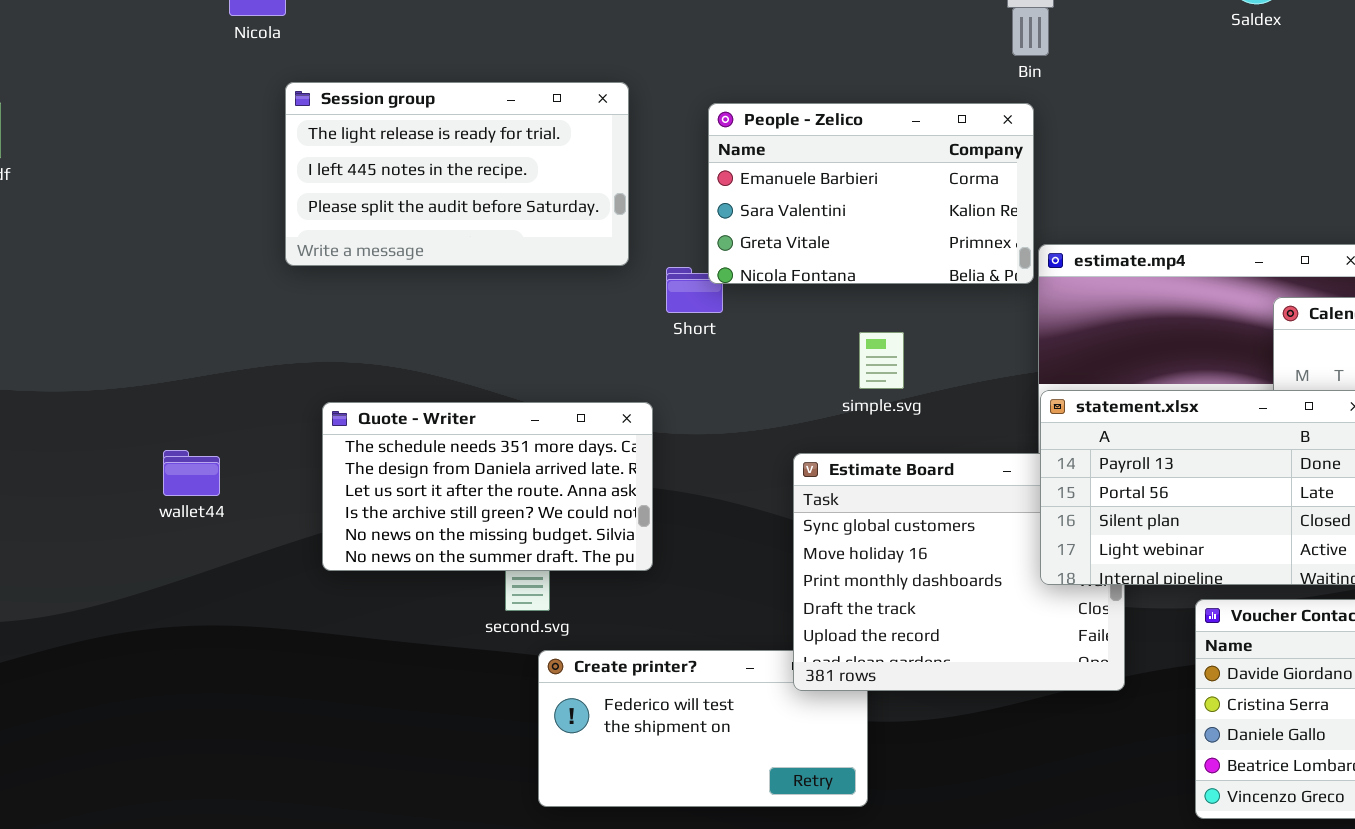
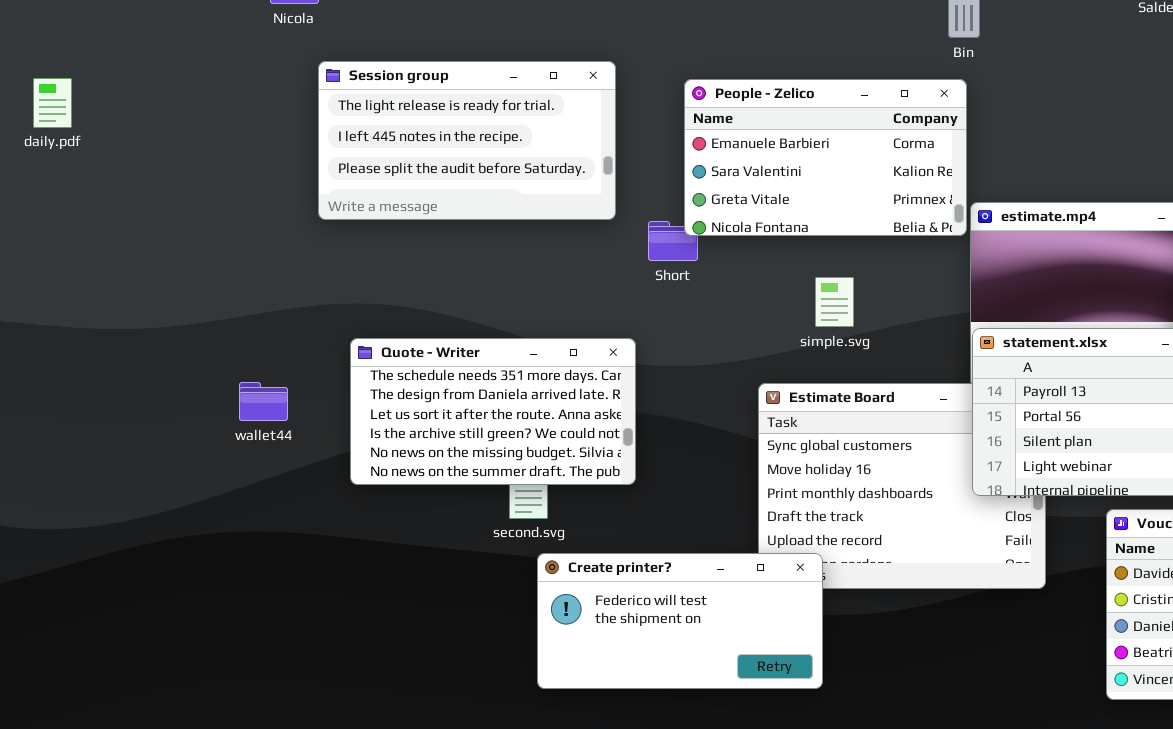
wallet44: [163,450,220,496] -> [239,382,288,421], moved
Create printer?: [538,650,868,807] -> [537,553,823,689], raised

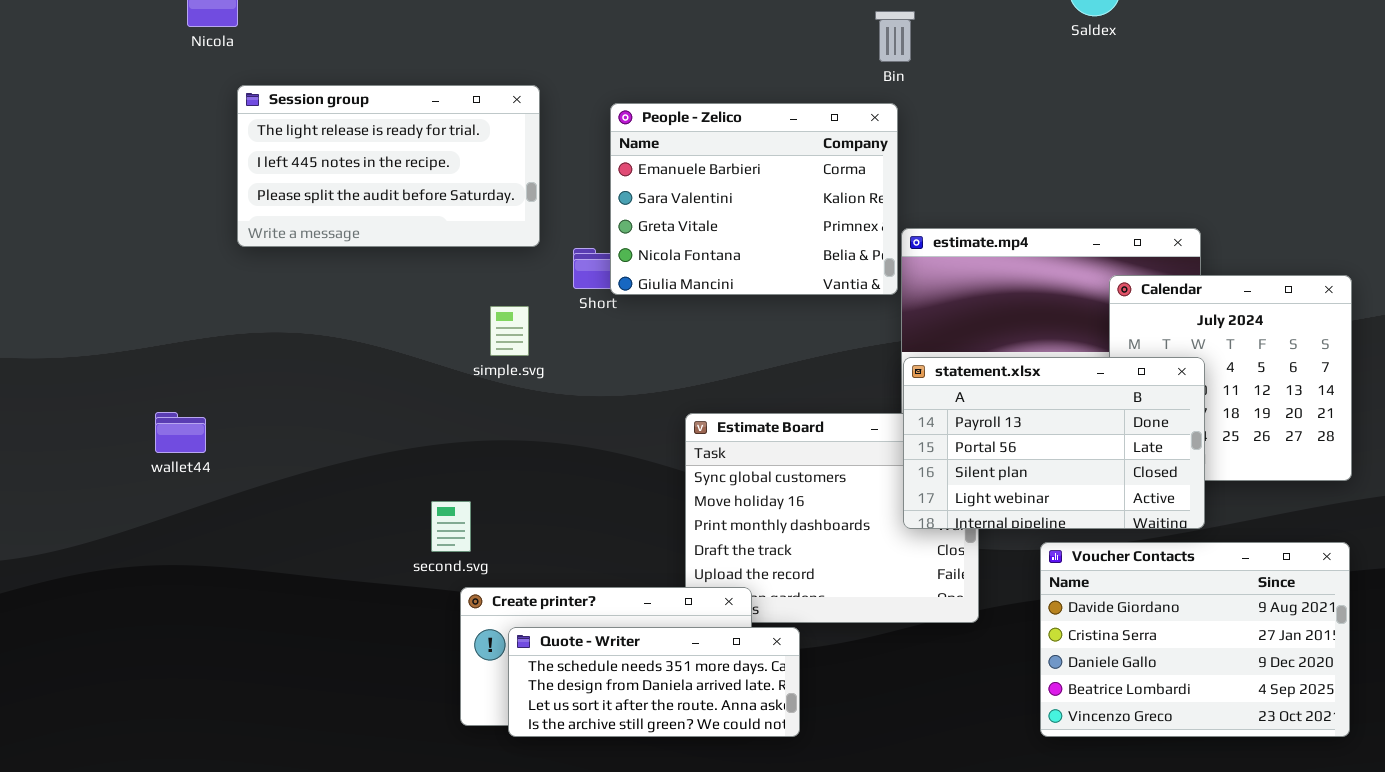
People - Zelico: [684,79,967,236] -> [610,103,898,295], resized
simple.svg: [815,277,854,327] -> [490,306,529,356], moved
Quote - Writer: [350,338,636,485] -> [508,627,800,737], moved, resized

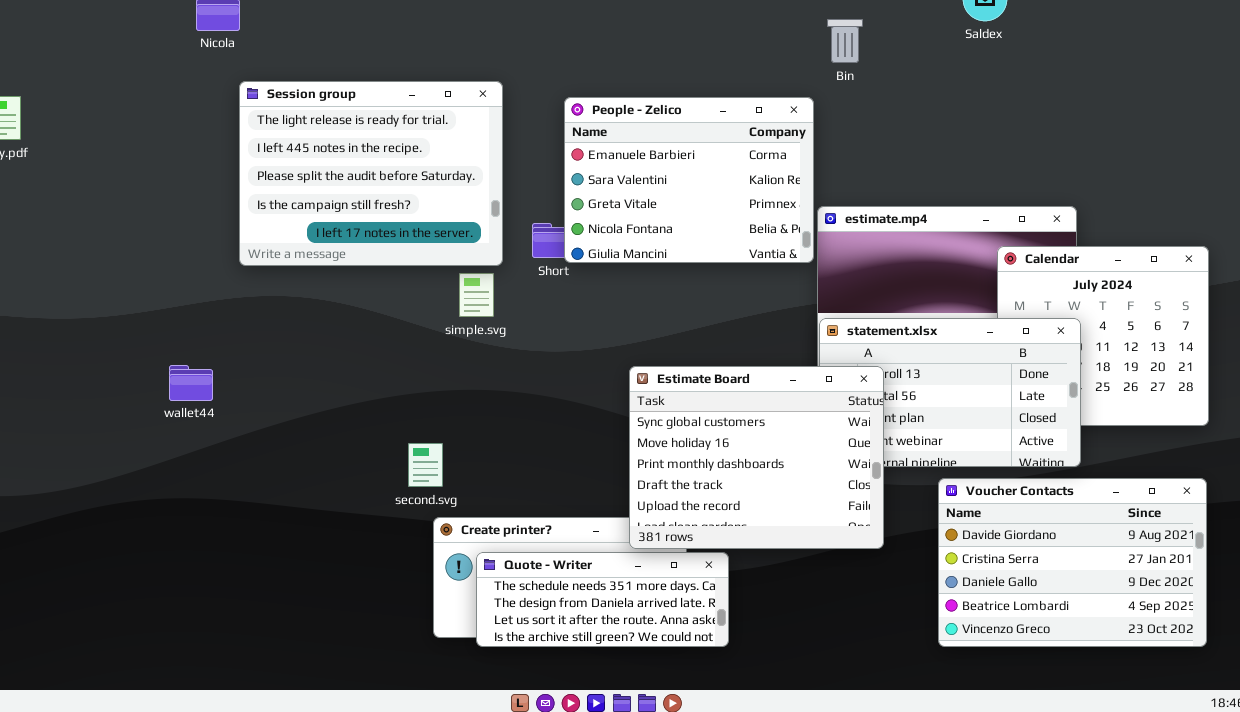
Bin: [875,11,915,62] -> [827,19,863,63], moved
Session group: [237,85,540,247] -> [239,81,503,266], resized
Estimate Board: [685,413,979,623] -> [629,366,884,549], raised

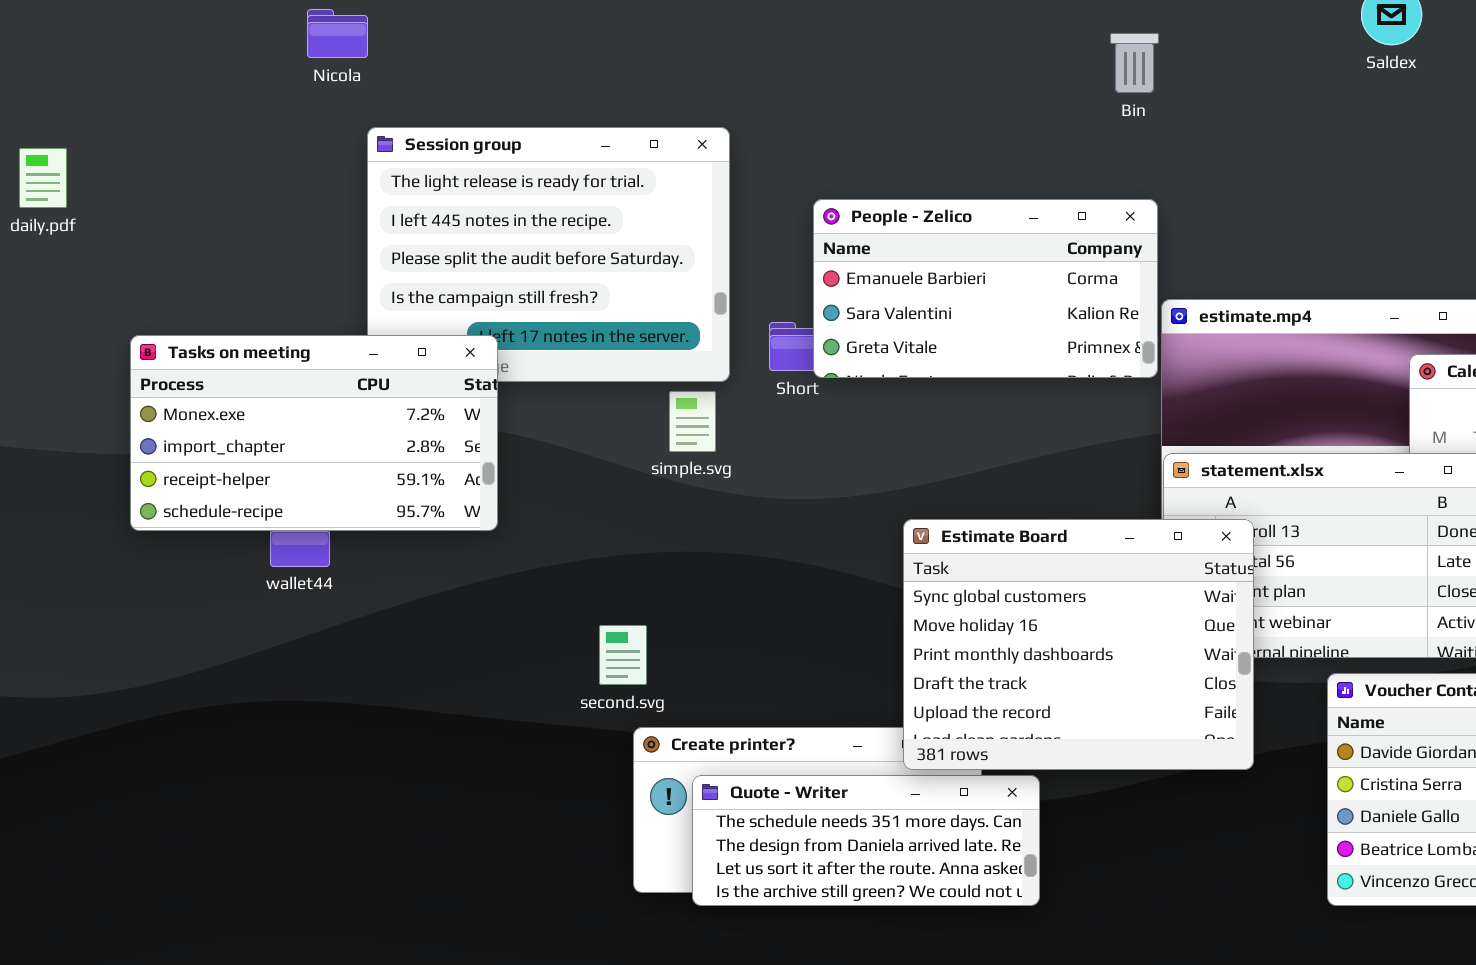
Bin: [827,19,863,63] -> [1110,33,1159,93], moved
People - Zelico: [564,97,814,263] -> [813,199,1158,378], resized
Tasks on meeting: none -> [130,335,498,531], opened

